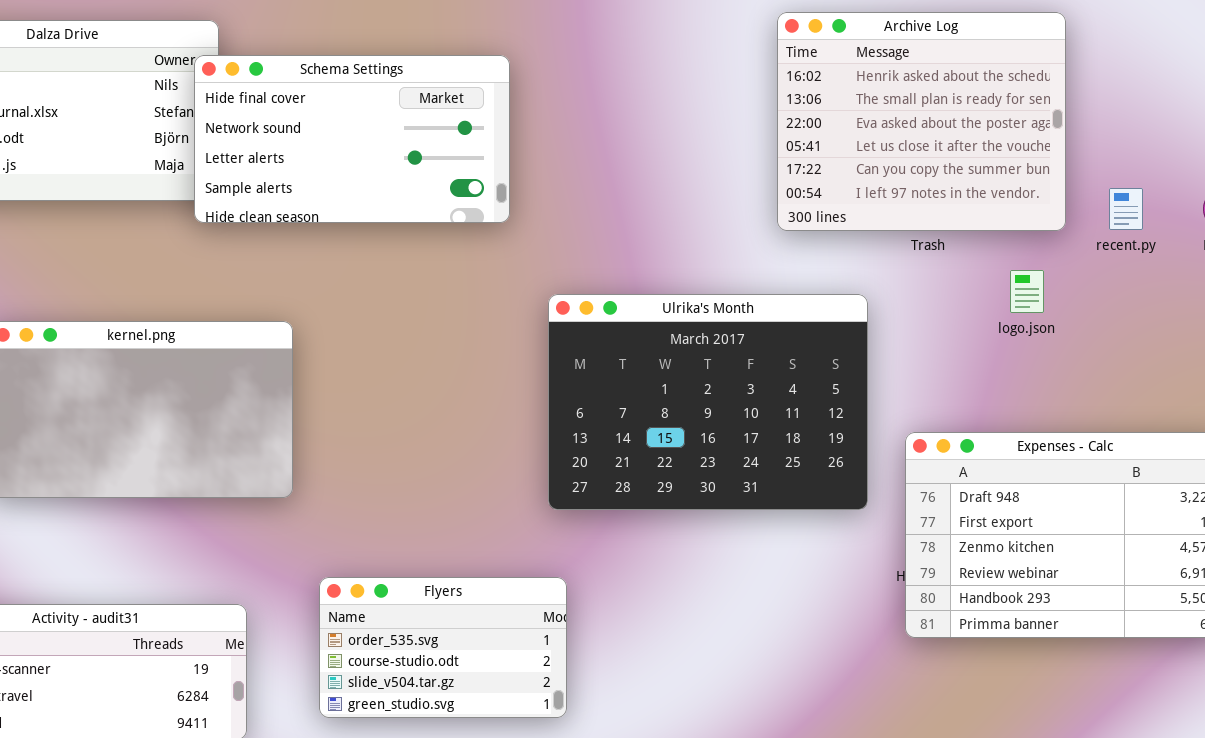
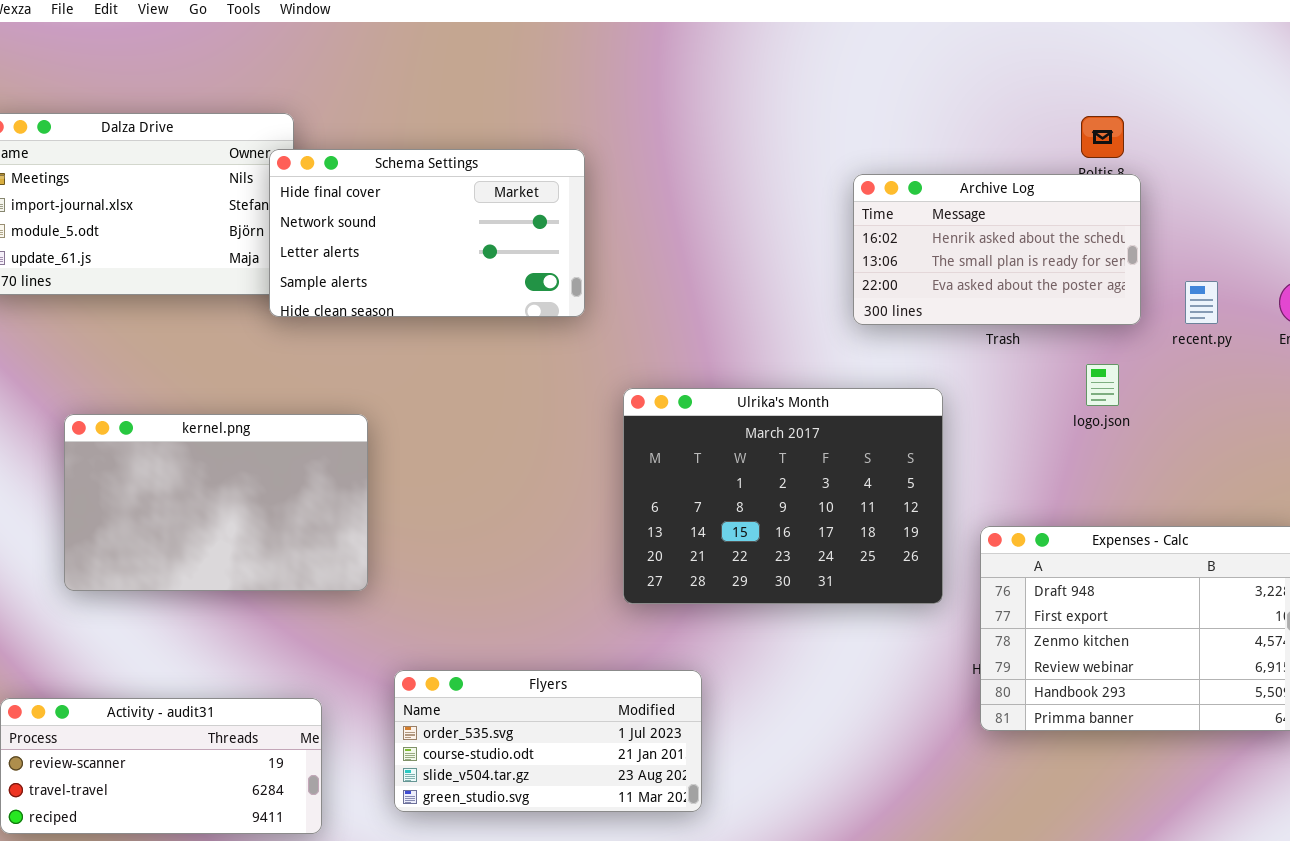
Archive Log: [777,12,1066,231] -> [853,174,1141,325], resized
Flyers: [319,577,567,718] -> [394,670,702,812], resized

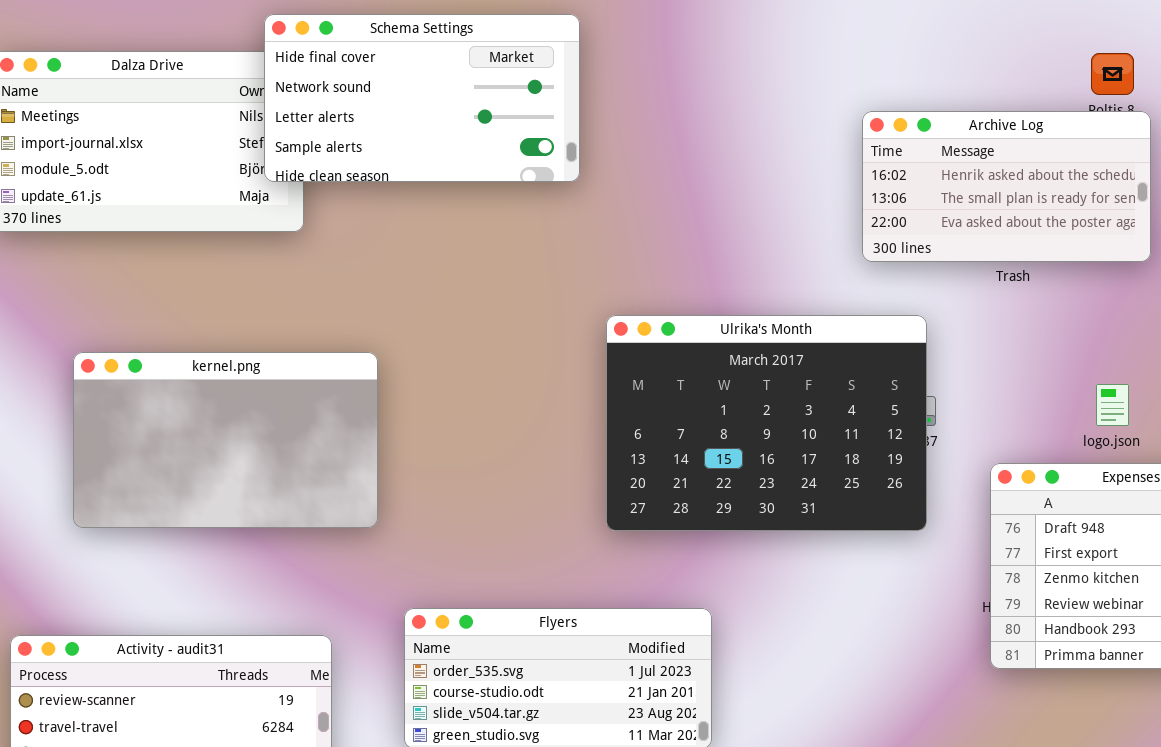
Schema Settings: [269,149,585,317] -> [264,14,580,182], moved
logo.json: [1086,364,1119,406] -> [1096,384,1129,426], moved
Ulrika's Month: [623,388,943,604] -> [606,315,927,531], moved

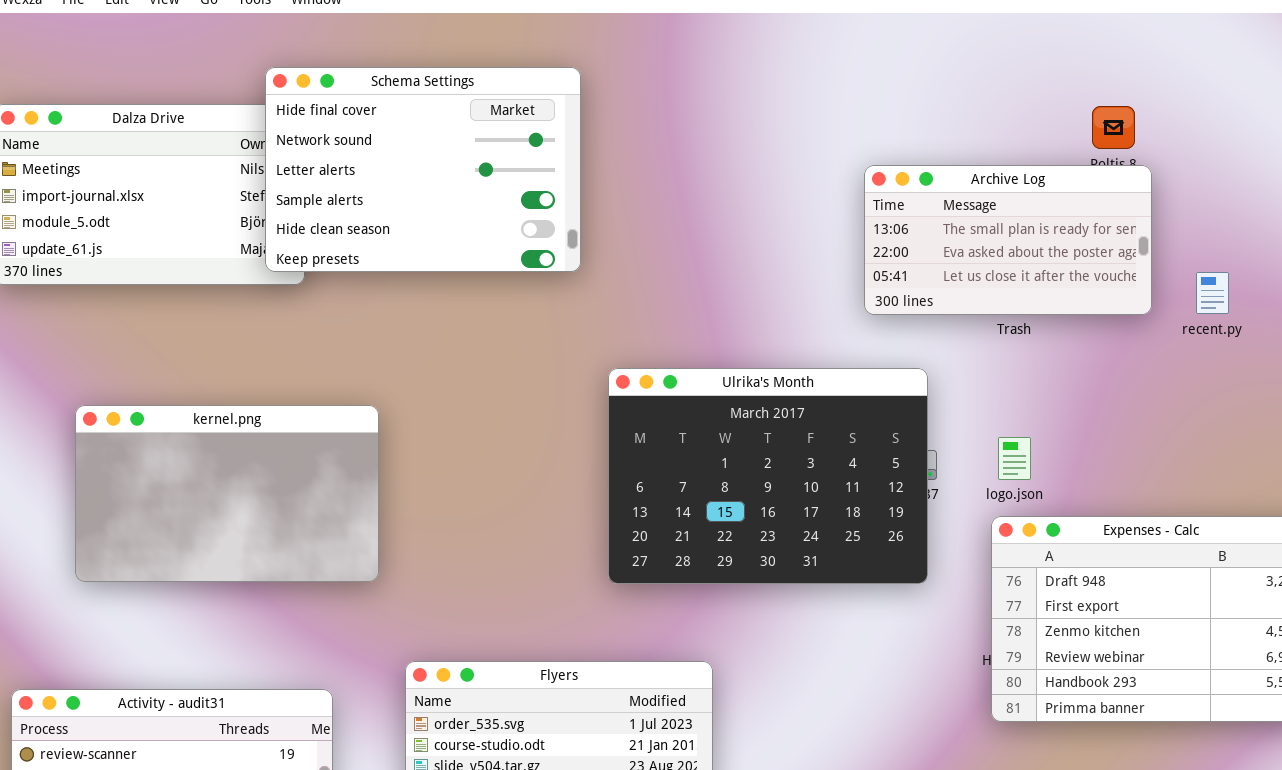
Schema Settings: [264,14,580,182] -> [265,67,581,272], resized
Archive Log: [862,111,1151,262] -> [864,165,1152,315], scrolled down 1 row
logo.json: [1096,384,1129,426] -> [998,437,1031,480], moved

